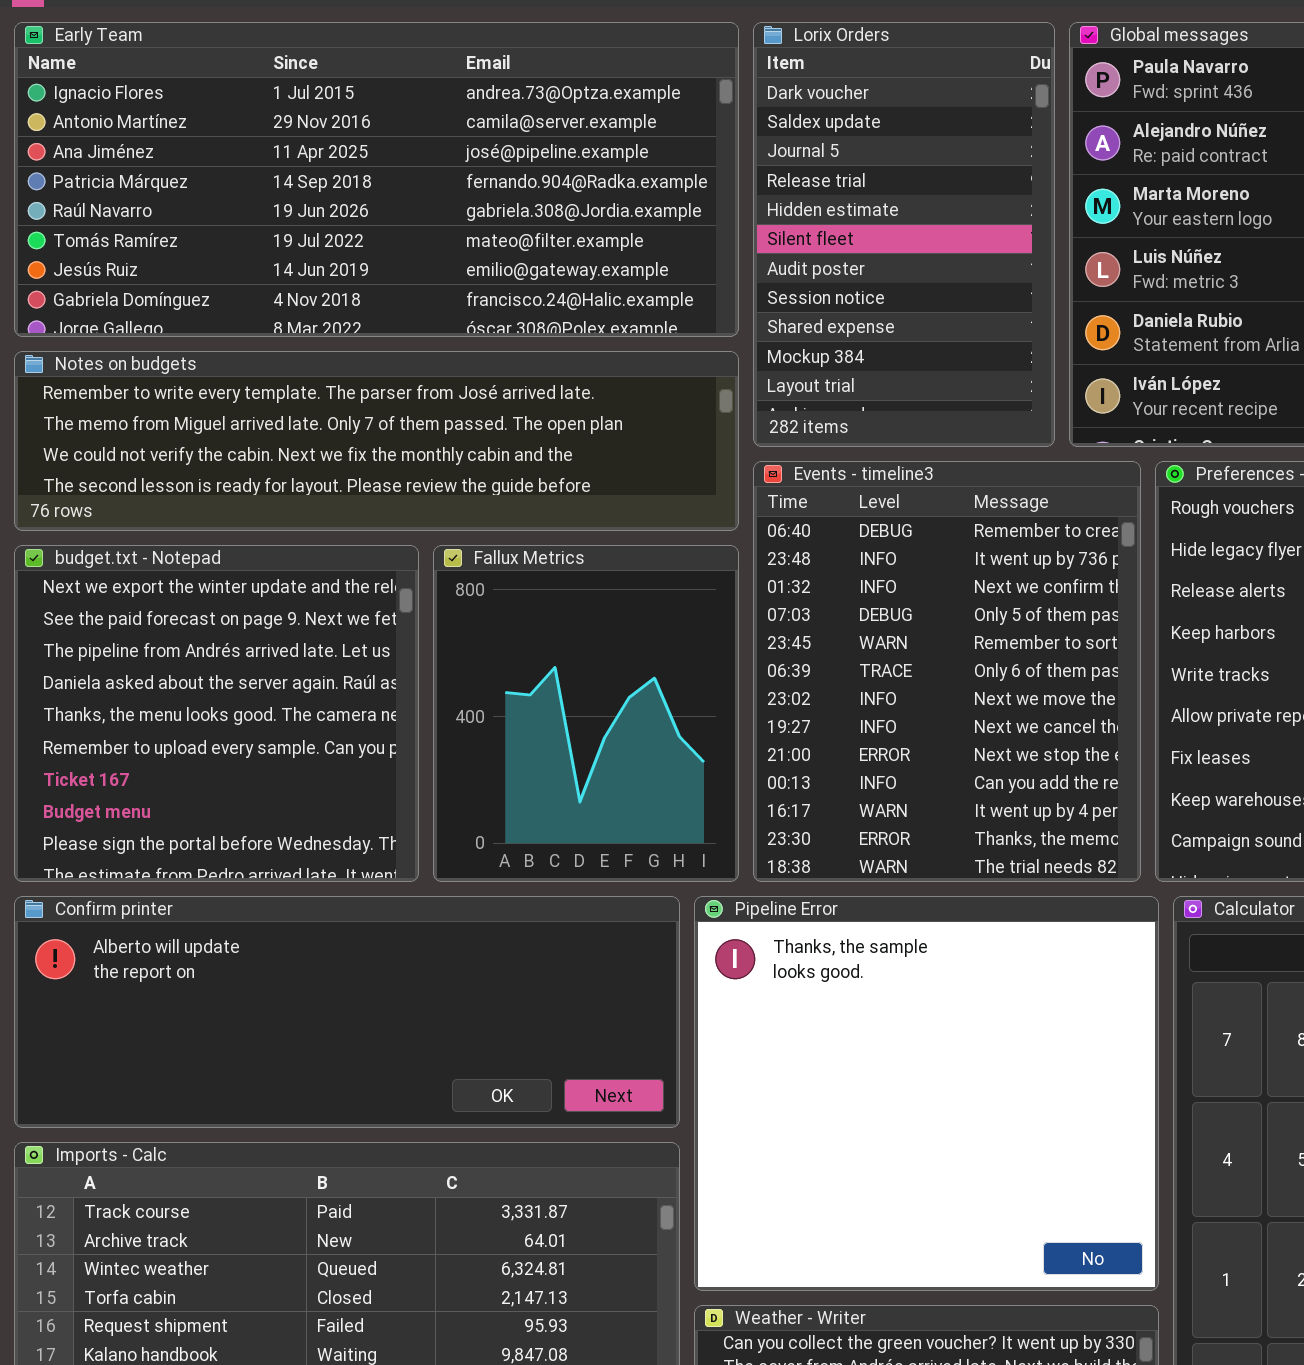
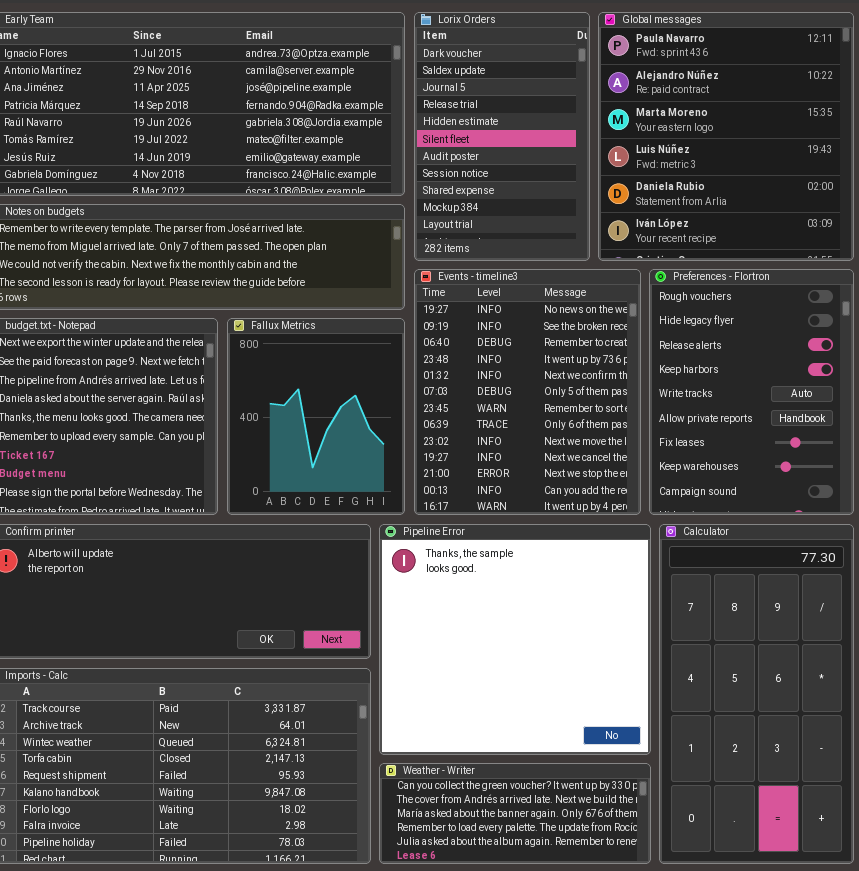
Events - timeline3: [753,461,1141,882] -> [414,269,641,515], scrolled up 2 rows

